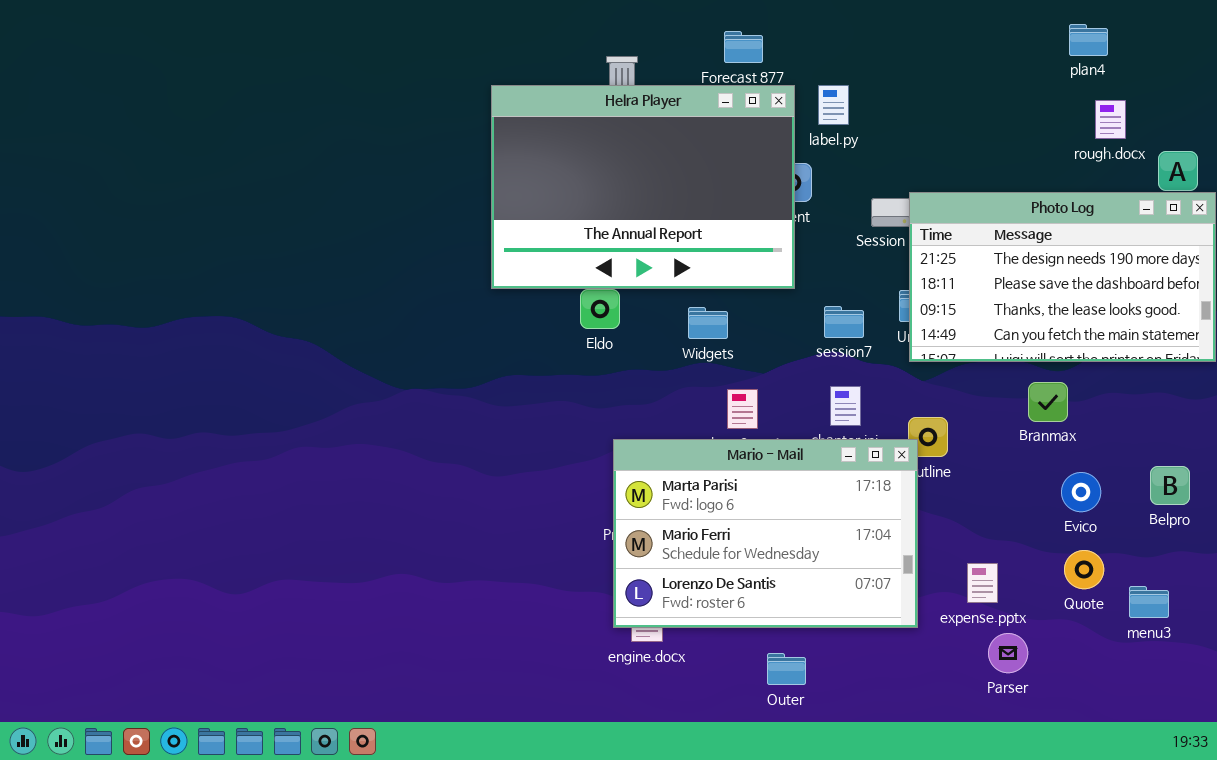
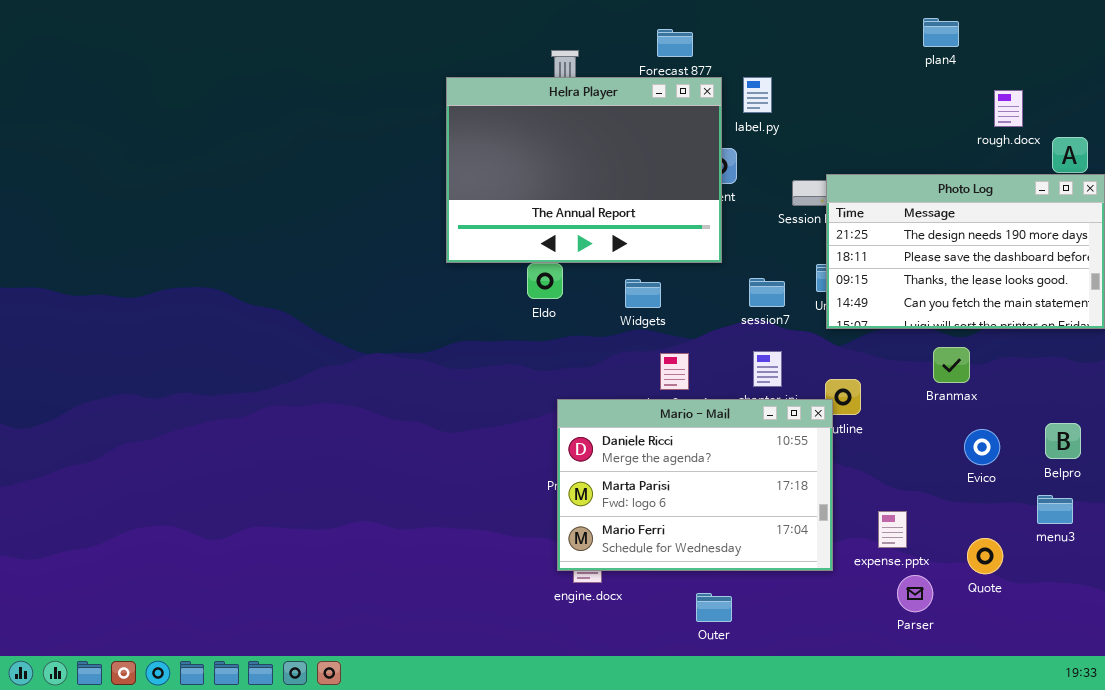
plan4: [1069,24,1108,56] -> [923,18,959,47], moved
Mario - Mail: [613,439,918,628] -> [557,399,833,571], scrolled up 1 row
Quote: [1064,550,1104,589] -> [967,538,1003,574], moved
menu3: [1129,586,1169,618] -> [1037,495,1073,524], moved

